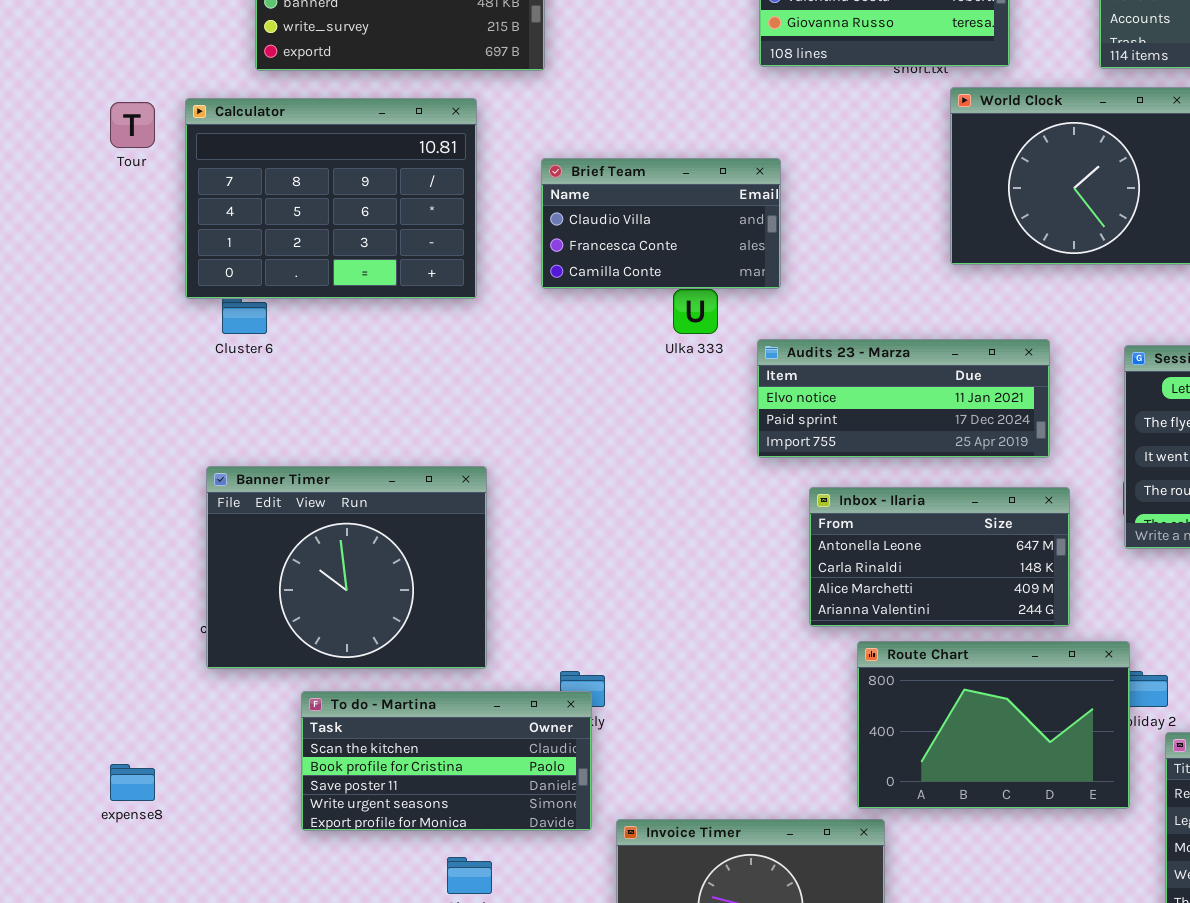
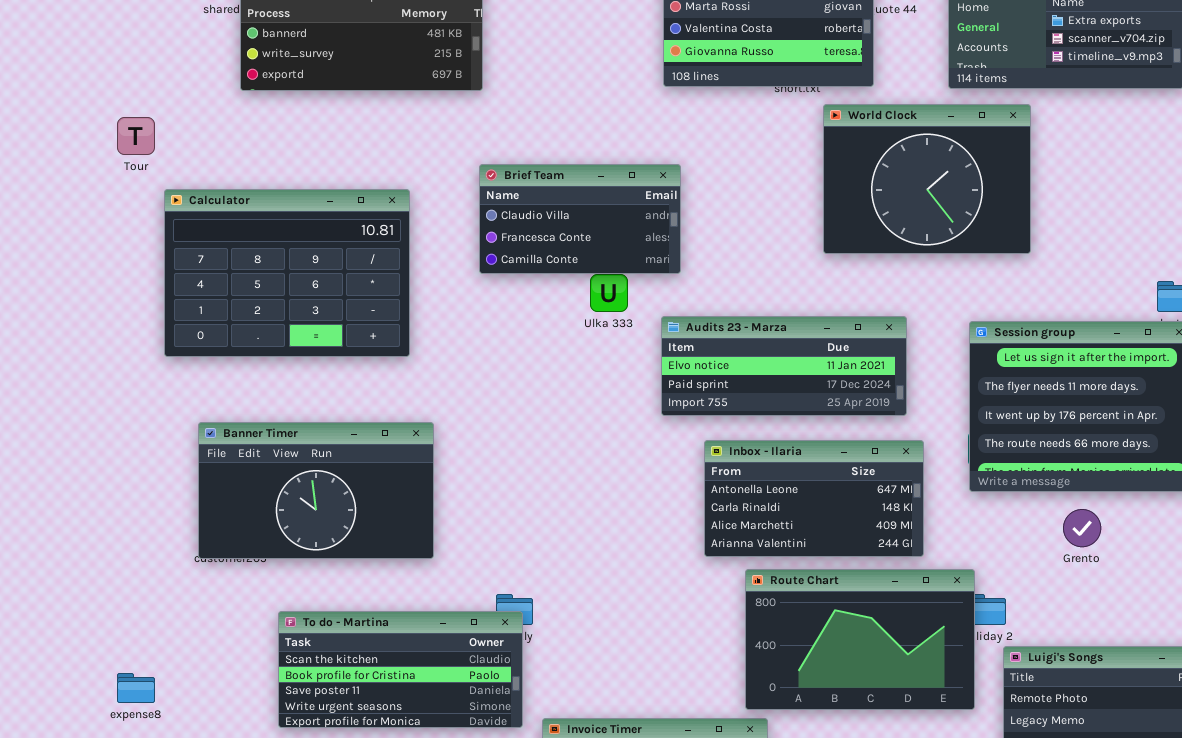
Calculator: [185,98,477,299] -> [164,189,410,357], moved
Banner Timer: [206,466,487,669] -> [198,422,434,559], resized

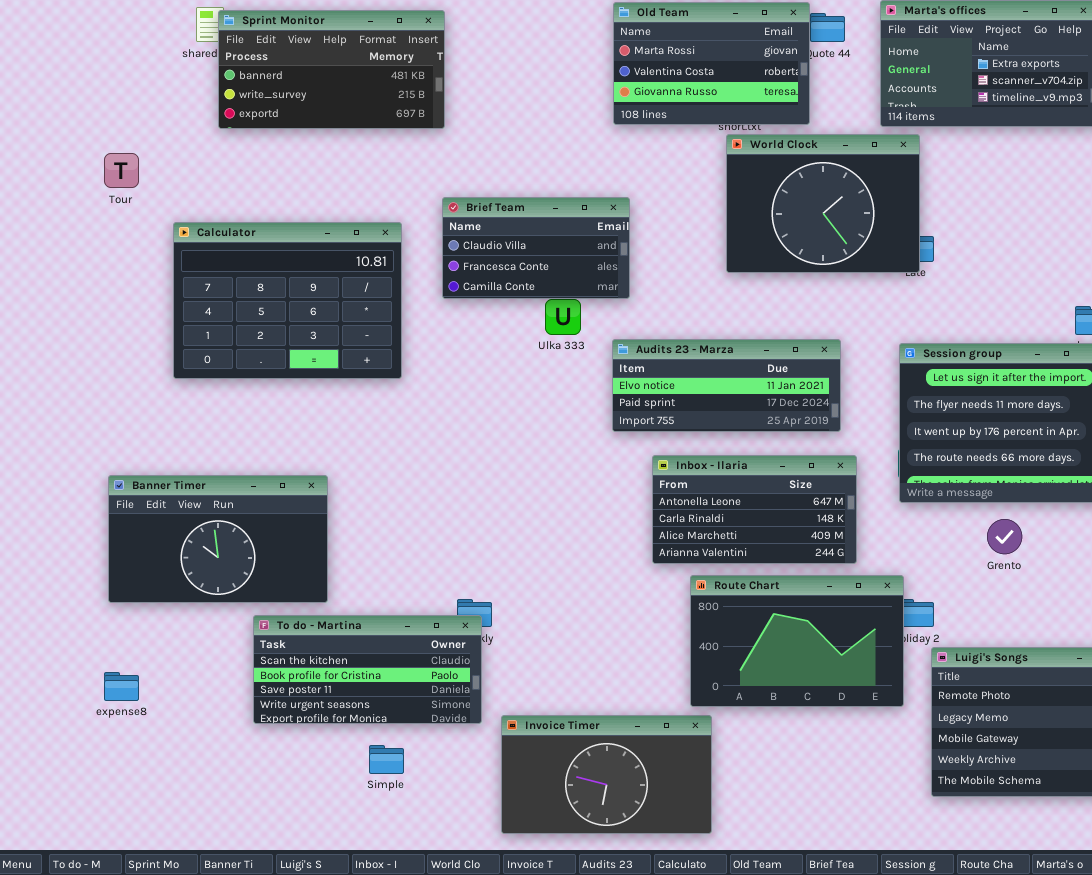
World Clock: [823,104,1031,254] -> [726,134,920,273], moved
Calculator: [164,189,410,357] -> [173,222,402,379], moved
Banner Timer: [198,422,434,559] -> [108,475,328,603], moved

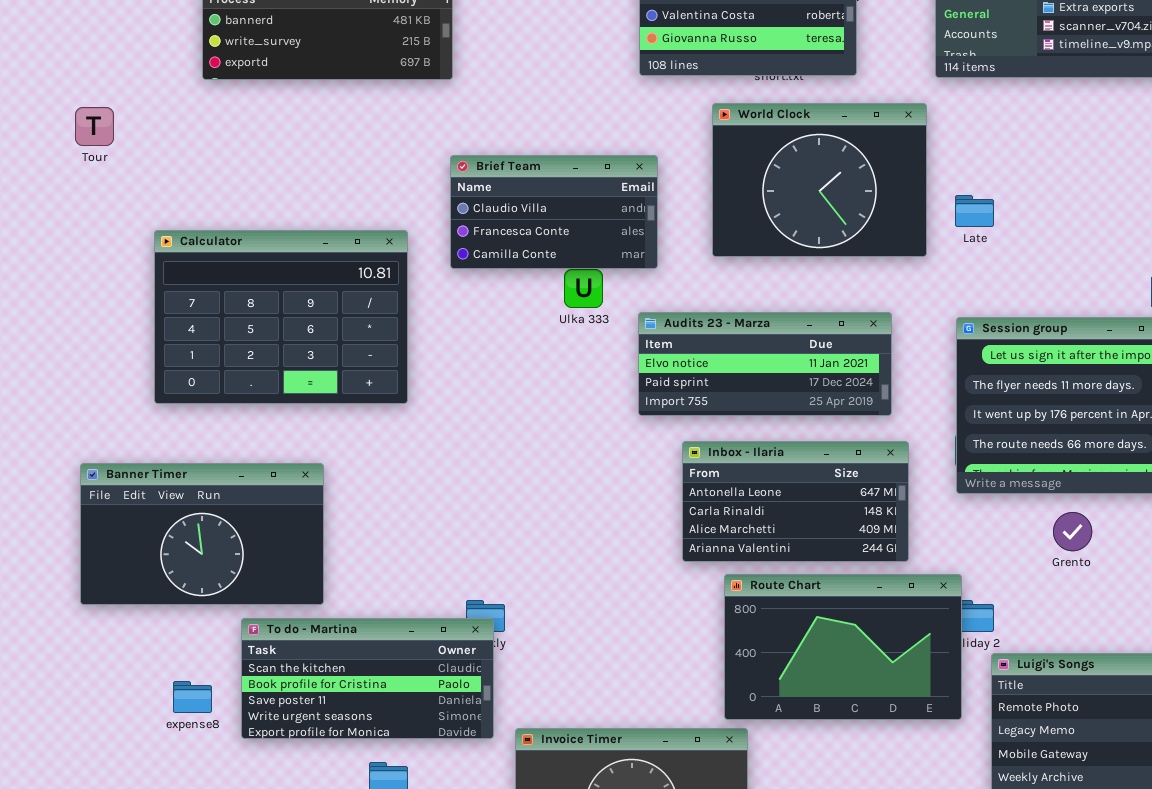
World Clock: [726,134,920,273] -> [712,103,927,257], moved
Calculator: [173,222,402,379] -> [154,230,408,404], moved
expense8: [104,672,139,701] -> [173,681,212,713], moved

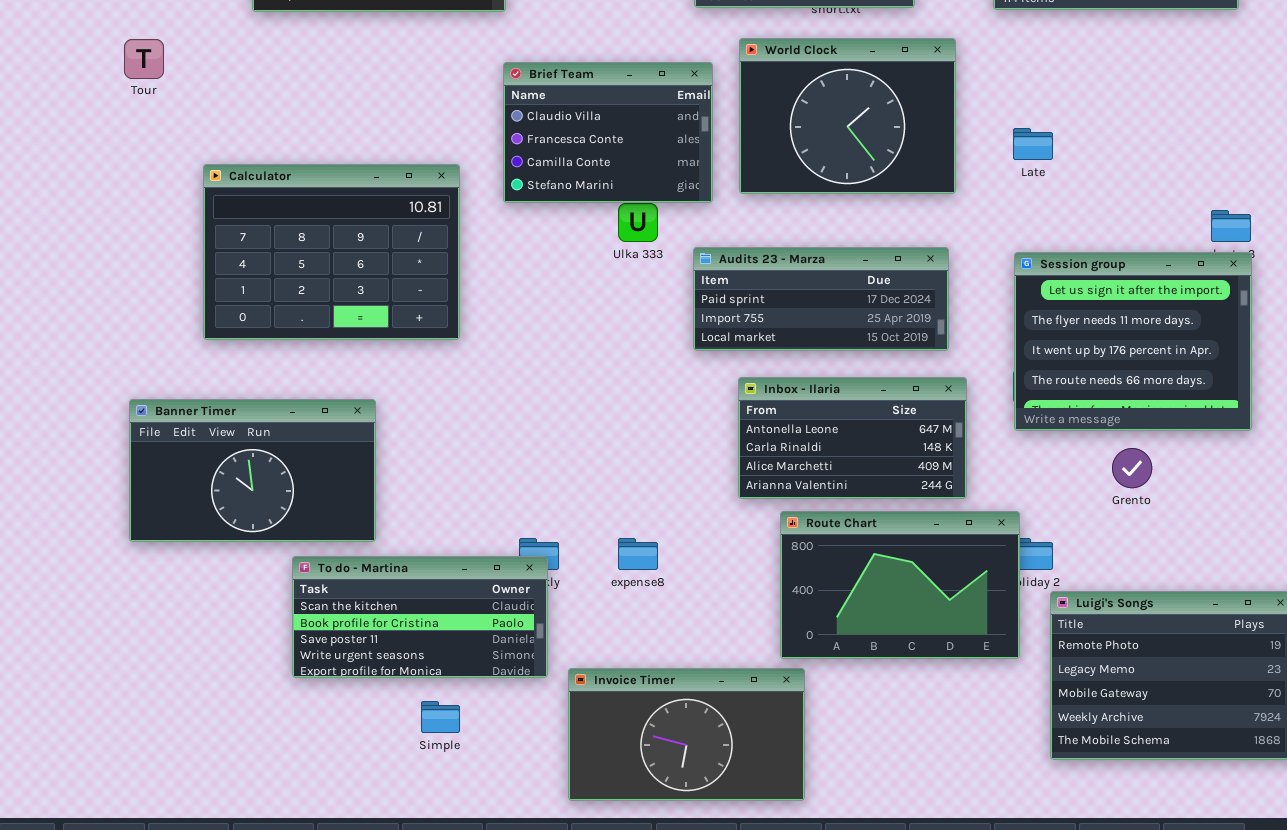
World Clock: [712,103,927,257] -> [739,38,956,194], moved
Brief Team: [450,155,658,269] -> [503,62,713,203], resized
Audits 23 - Marza: [638,312,892,416] -> [693,247,949,351], scrolled down 1 row
expense8: [173,681,212,713] -> [618,538,658,570], moved

